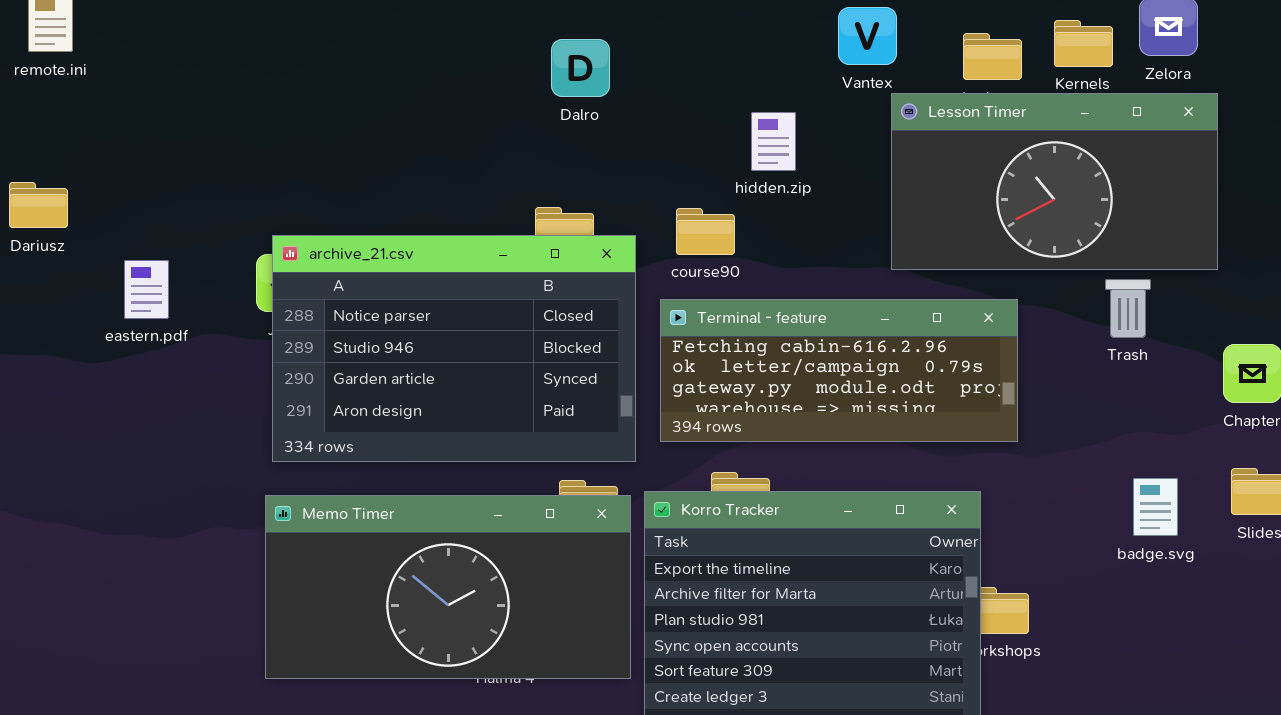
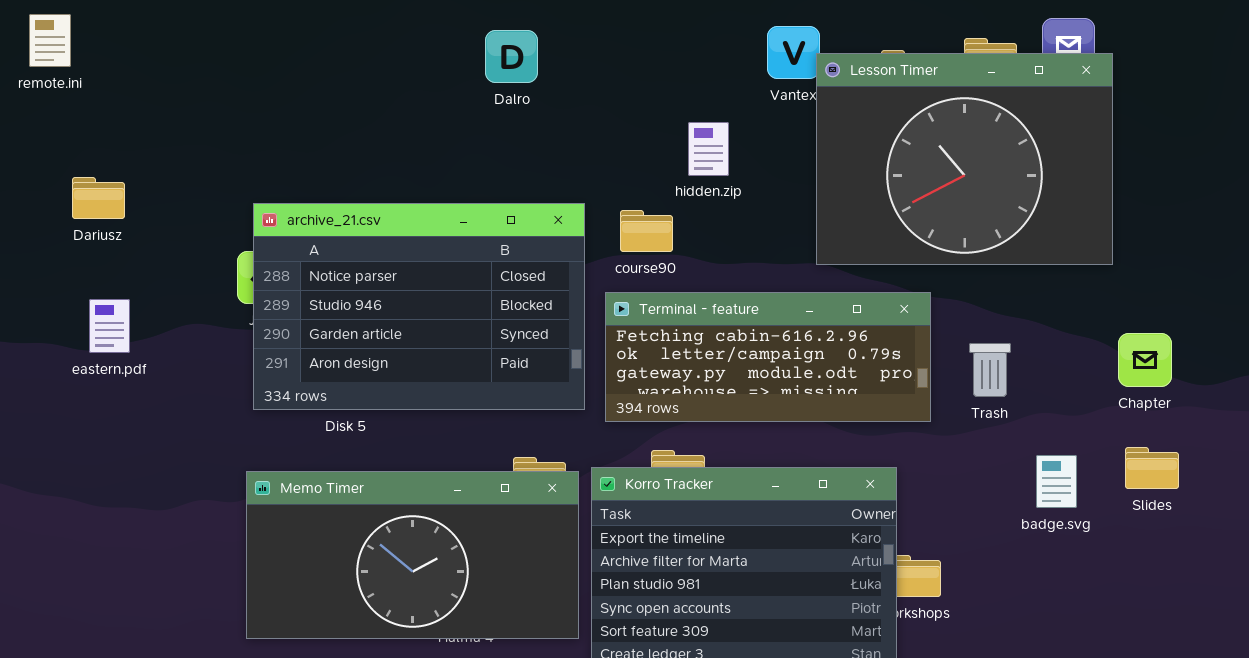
Dalro: [551,39,610,97] -> [485,30,538,83], moved
Lesson Timer: [891,93,1218,270] -> [816,53,1113,265], resized
Dariusz: [9,182,68,228] -> [72,177,125,219], moved
archive_21.csv: [272,235,636,462] -> [253,203,585,410], moved
eastern.pdf: [124,260,169,319] -> [89,299,130,353], moved
Trash: [1105,279,1151,338] -> [969,343,1011,397], moved

